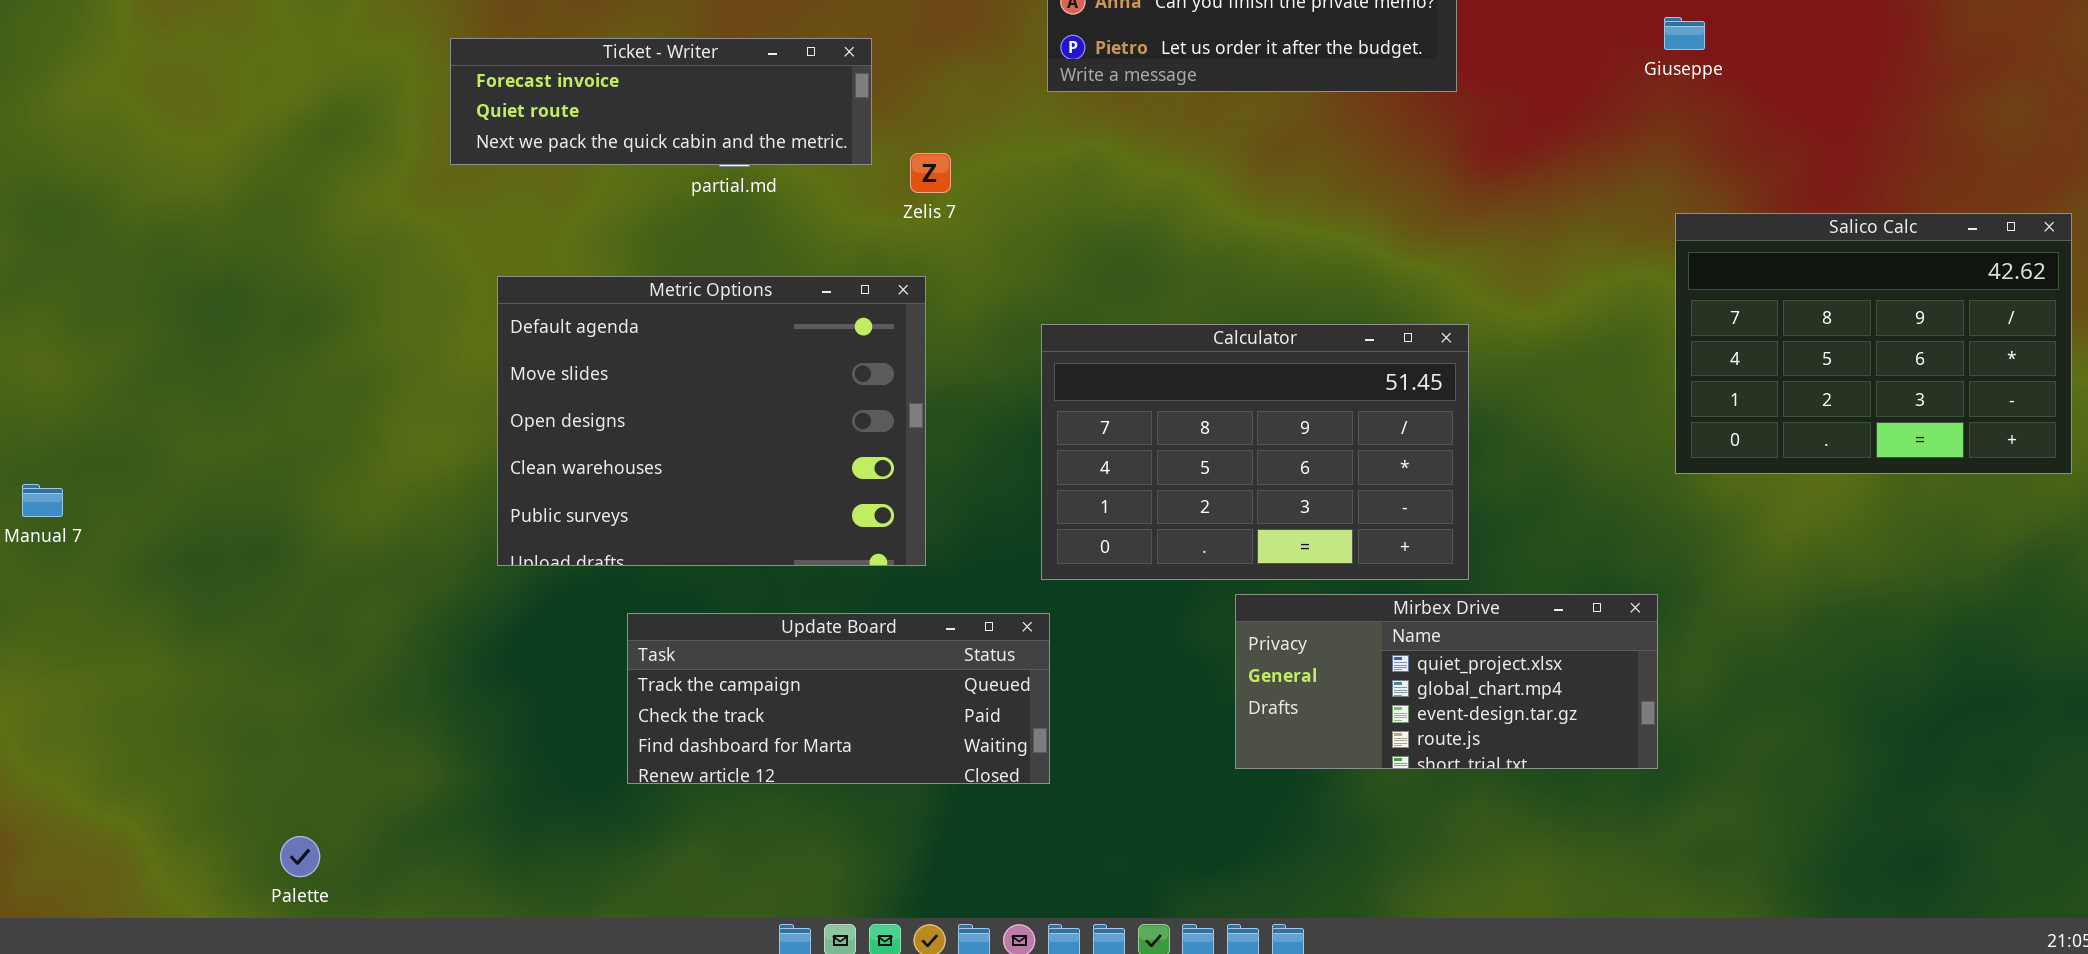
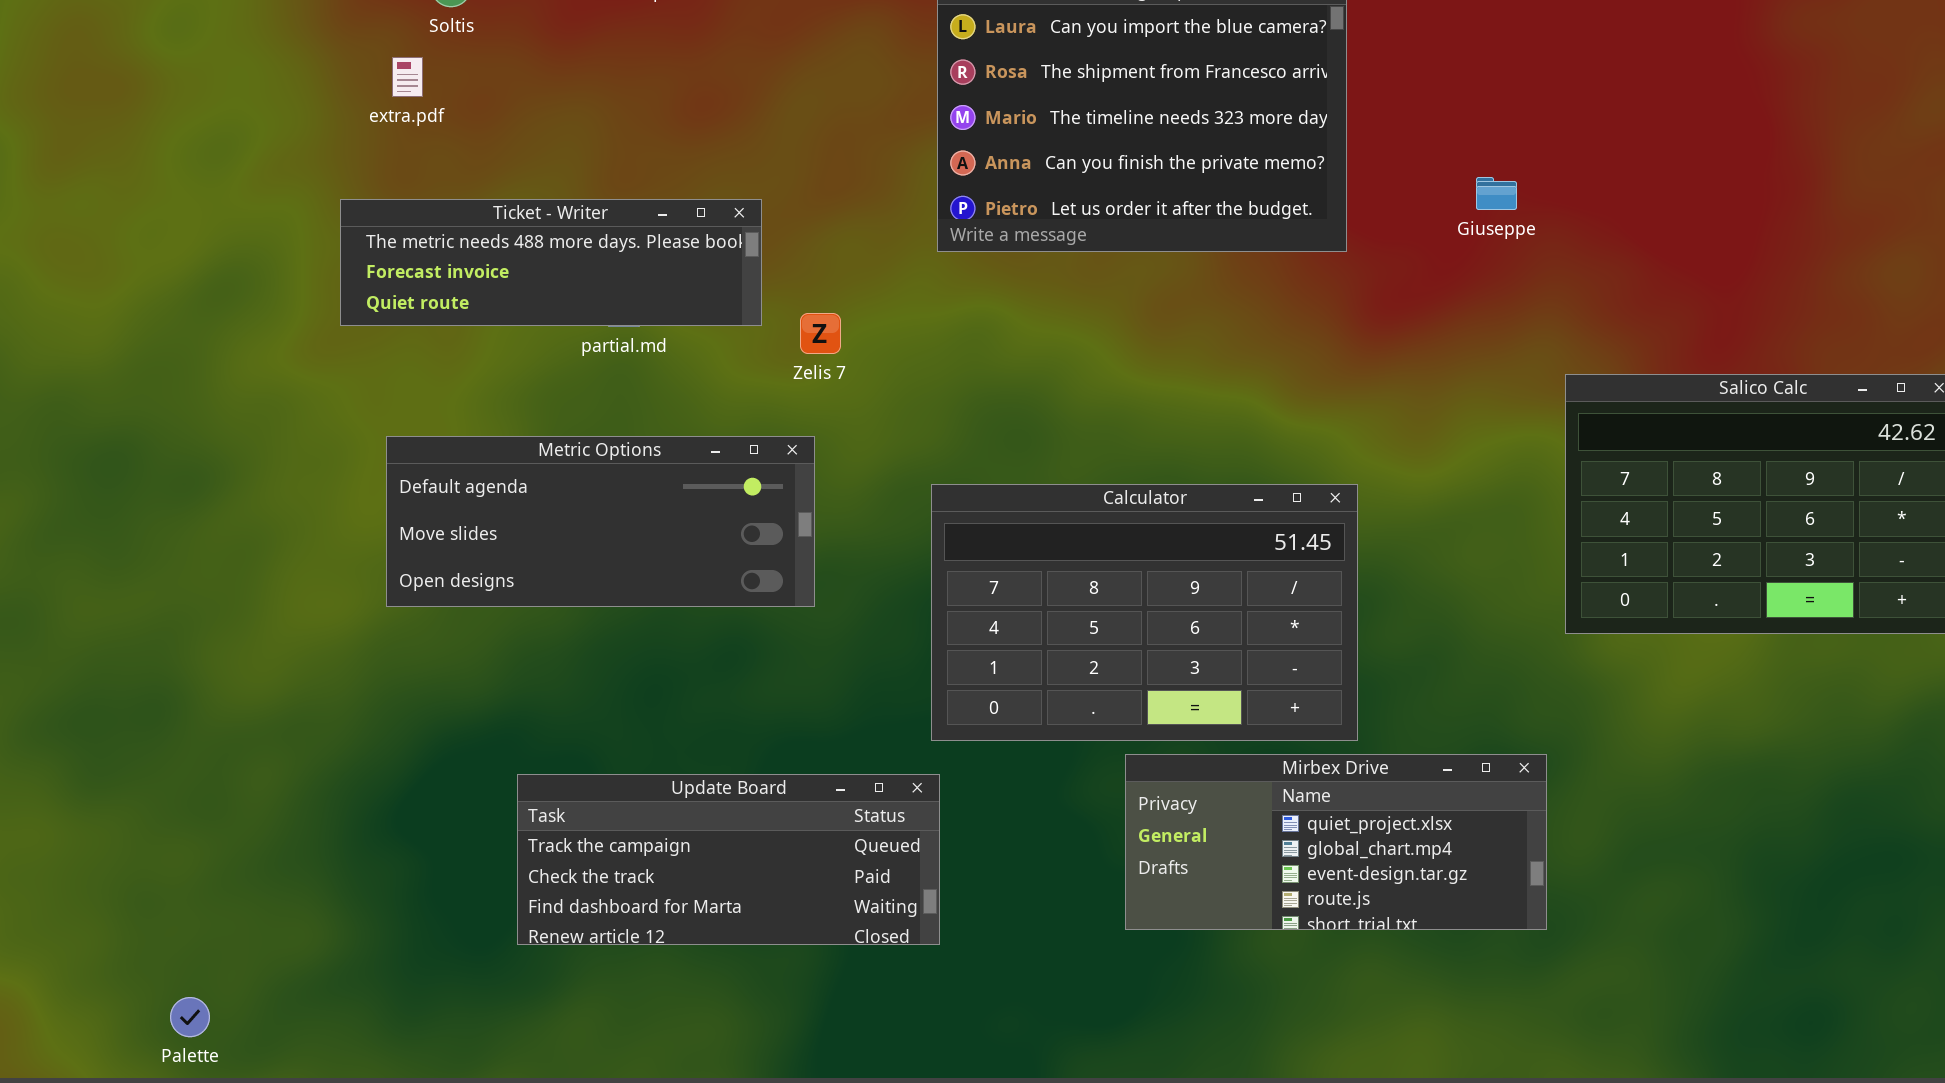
Giuseppe: [1664,17,1705,50] -> [1476,177,1517,210], moved
Ticket - Writer: [450,38,872,165] -> [340,199,762,326], scrolled up 1 row
Metric Options: [497,276,926,566] -> [386,436,815,607], resized

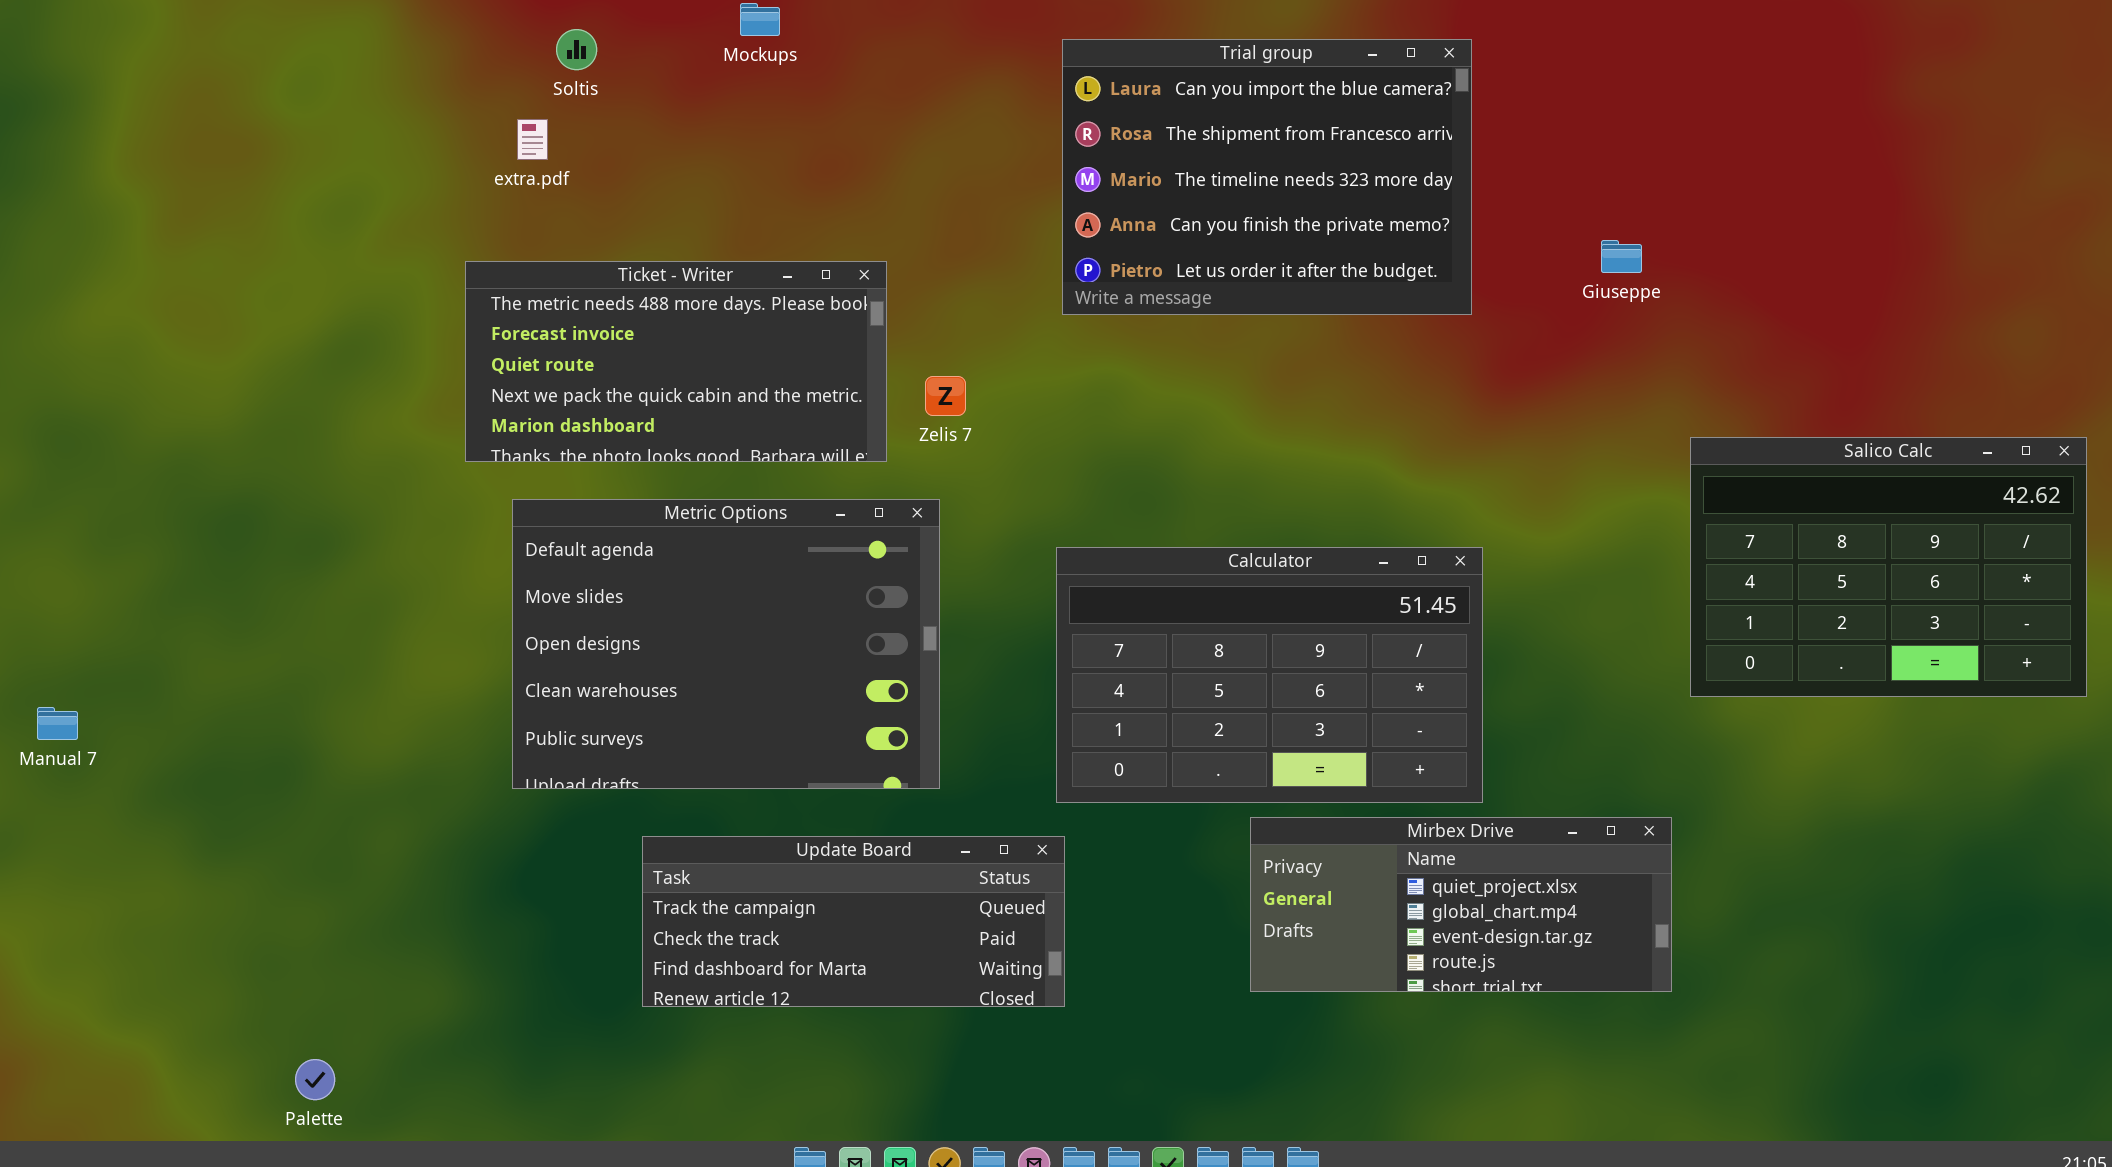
Ticket - Writer: [340,199,762,326] -> [465,261,887,462], resized
Metric Options: [386,436,815,607] -> [512,499,940,789], resized

